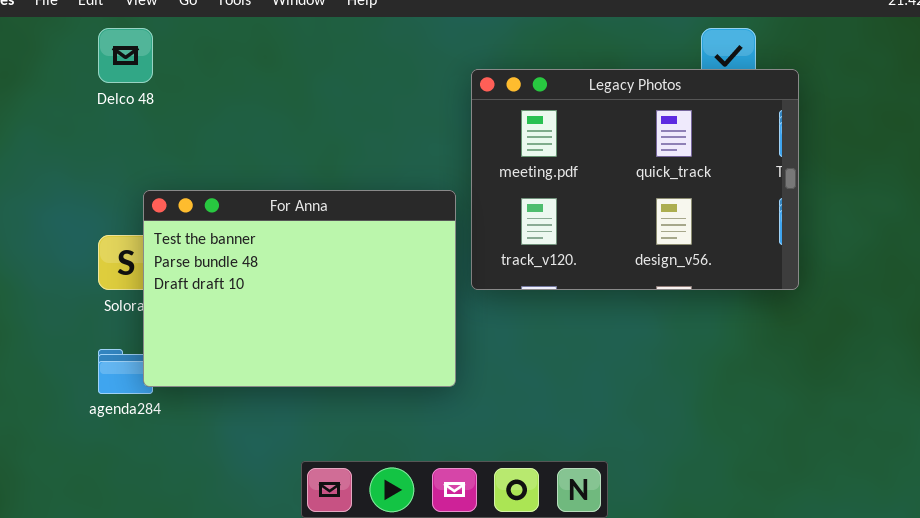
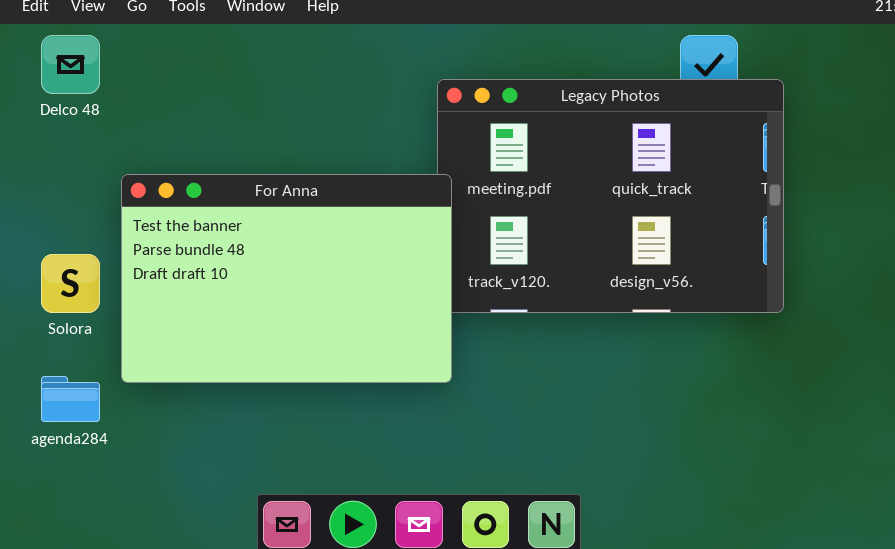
For Anna: [143,190,456,387] -> [121,174,452,383], moved

